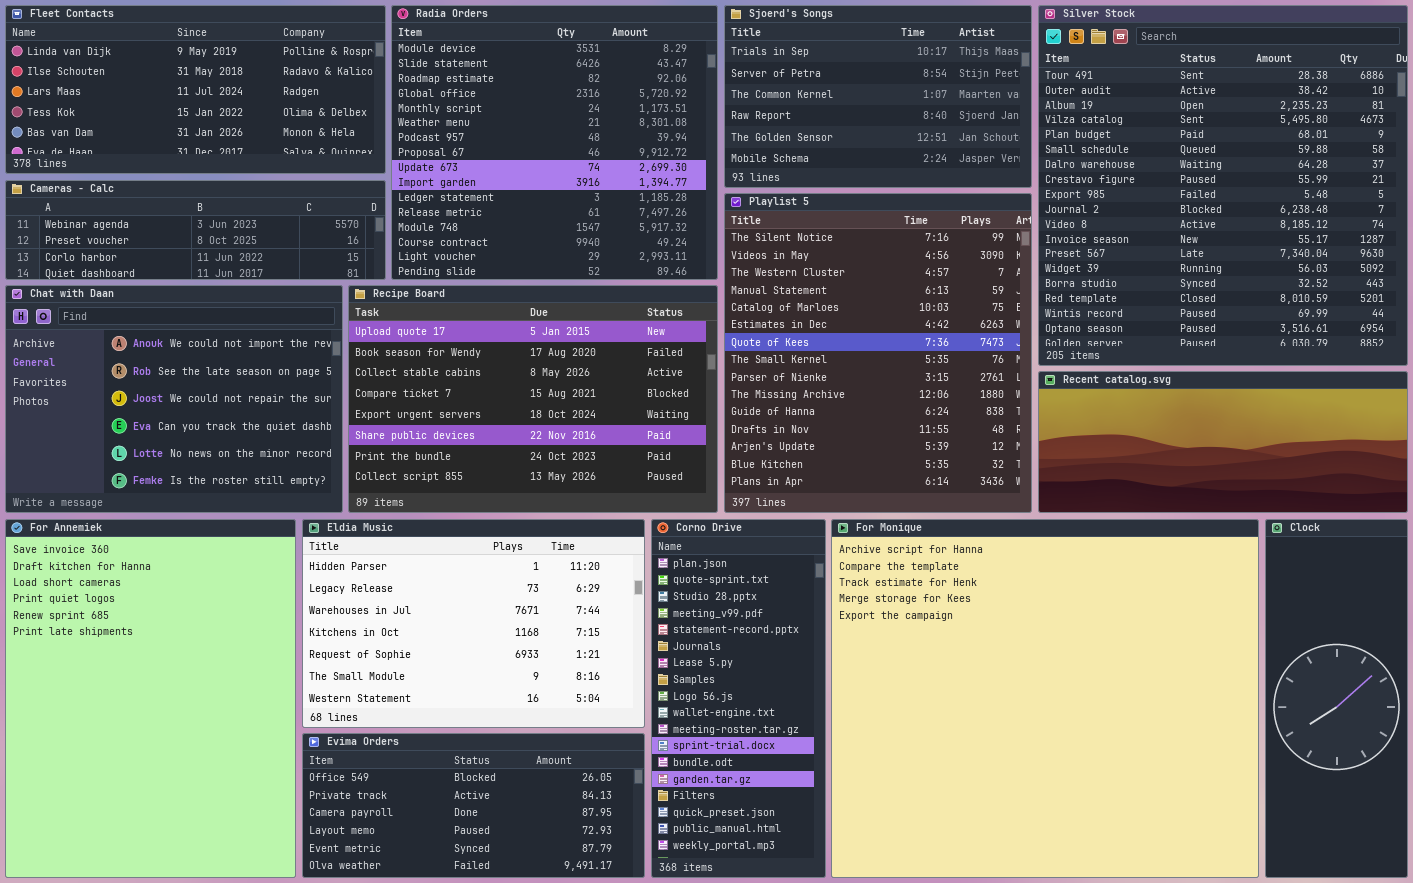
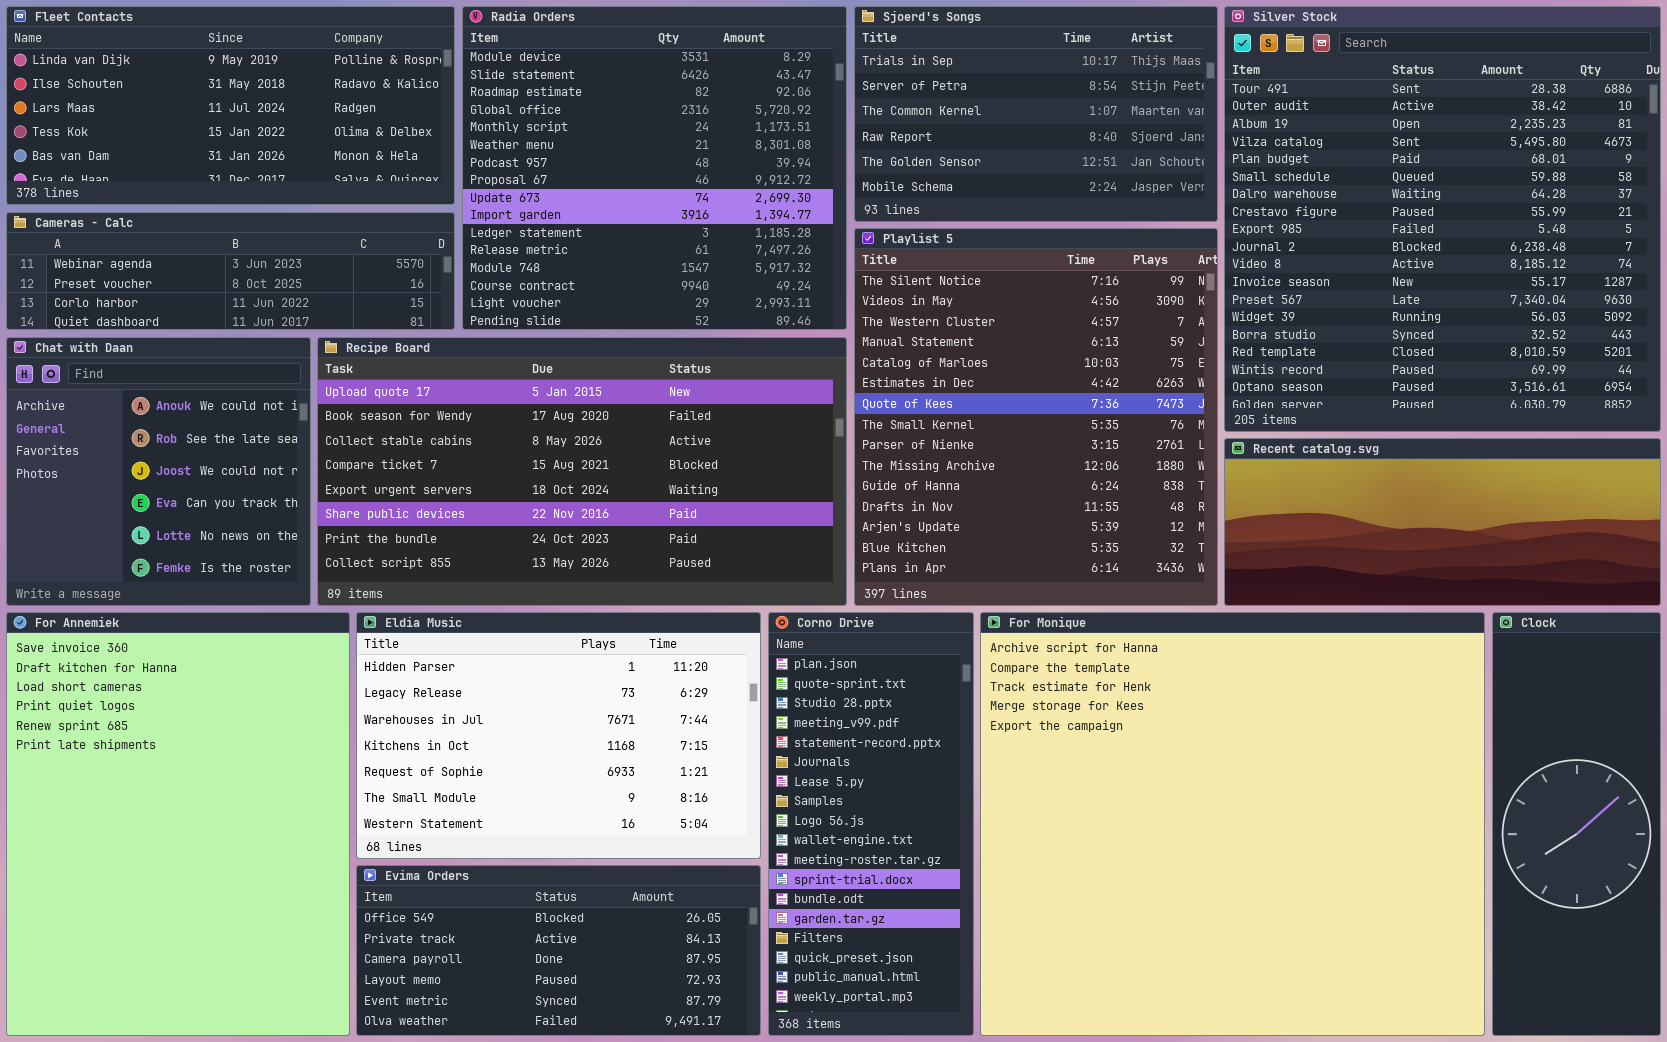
Chat with Daan: [5,285,343,513] -> [6,337,311,606], resized
Recipe Board: [348,285,718,513] -> [317,337,847,606], resized

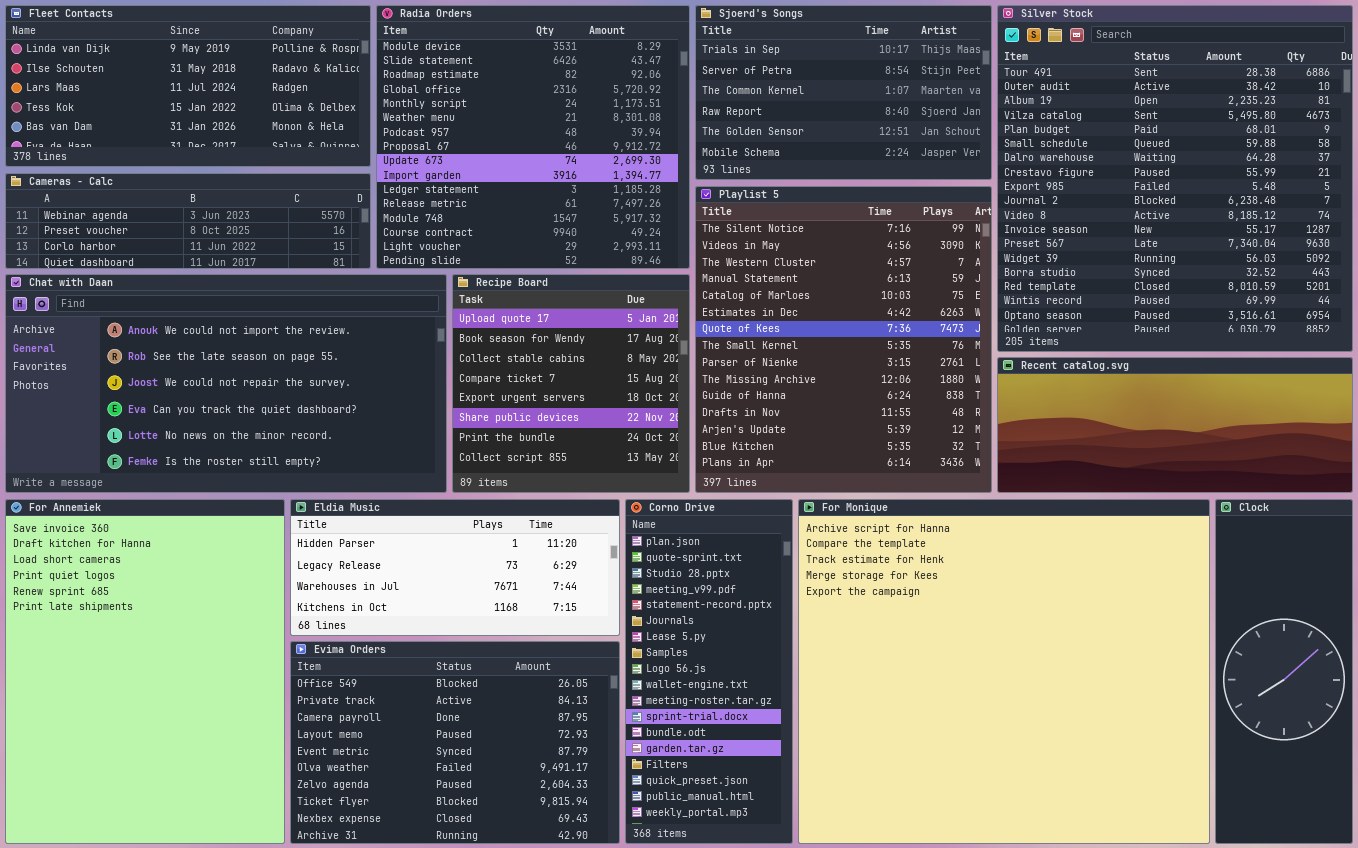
Chat with Daan: [6,337,311,606] -> [5,274,447,493], resized
Recipe Board: [317,337,847,606] -> [452,274,690,493], resized
Eldia Music: [356,612,761,859] -> [290,499,620,636], resized
Evima Orders: [356,865,761,1036] -> [290,641,620,844], resized

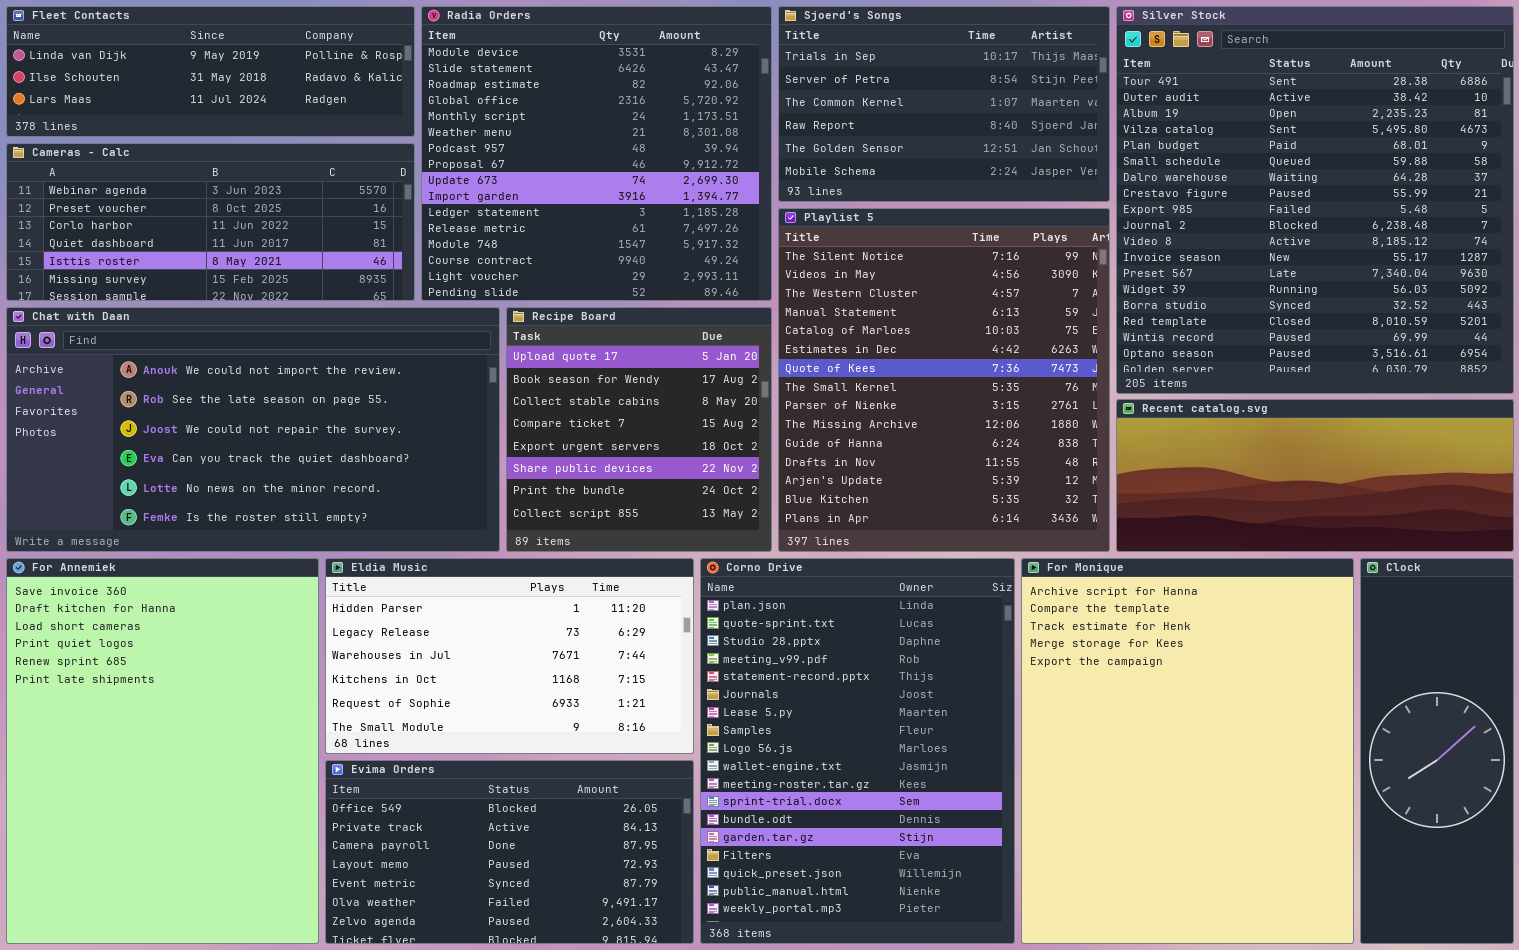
Fleet Contacts: [5,5,371,167] -> [6,6,415,137], resized
Cameras - Calc: [5,173,371,269] -> [6,143,415,301], resized
Eldia Music: [290,499,620,636] -> [325,558,694,754], resized
Corno Drive: [625,499,793,844] -> [700,558,1015,944], resized
For Monique: [798,499,1210,844] -> [1021,558,1354,944], resized
Evima Orders: [290,641,620,844] -> [325,760,694,944], resized

